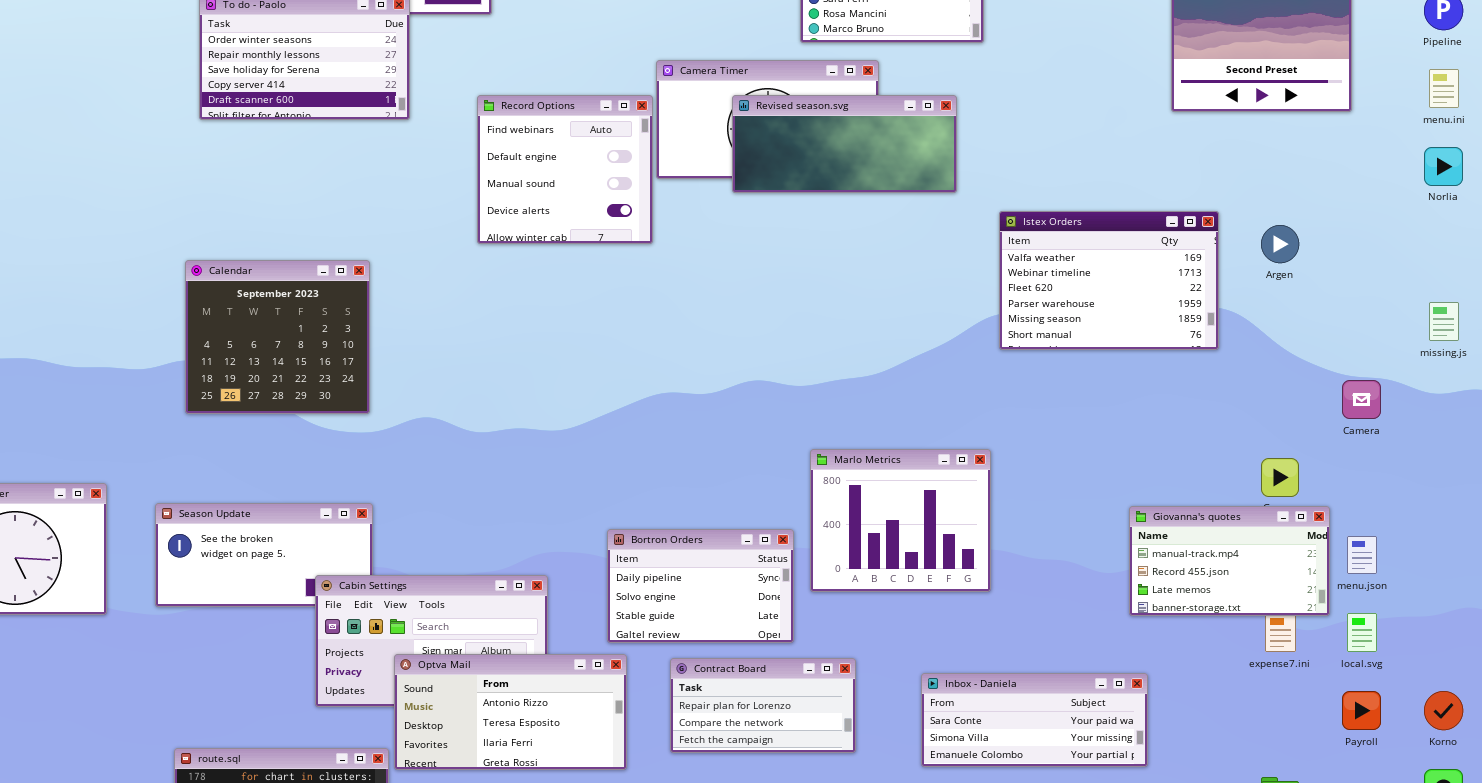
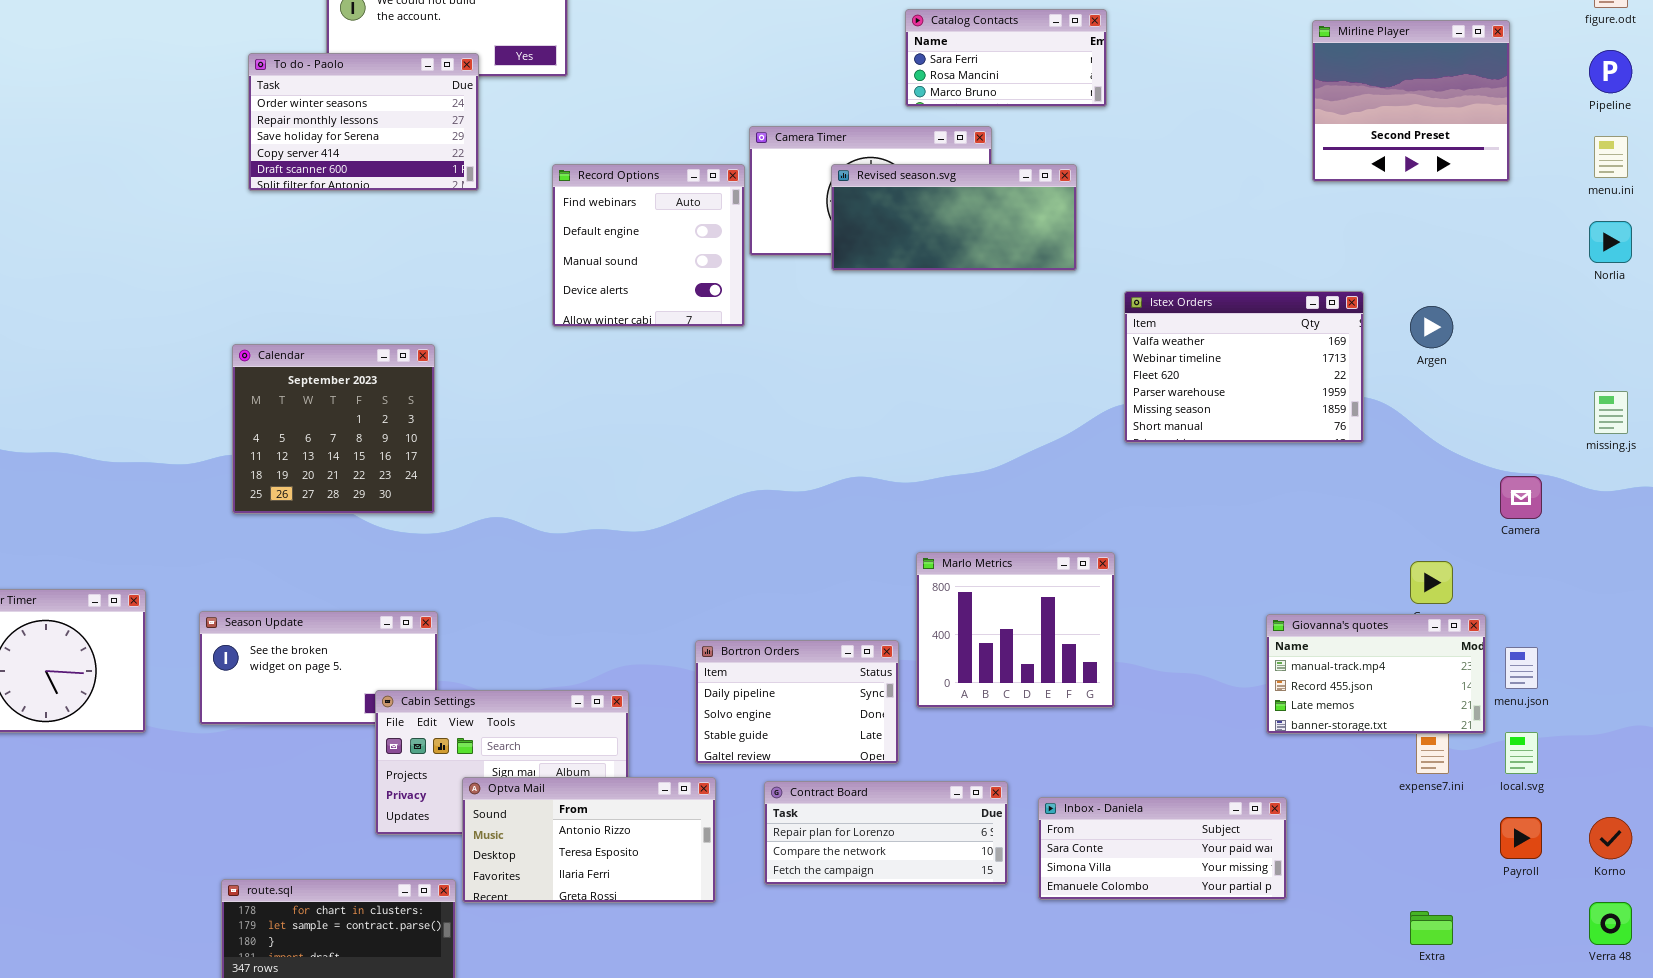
Contract Board: [670,658,856,753] -> [764,781,1008,885], resized

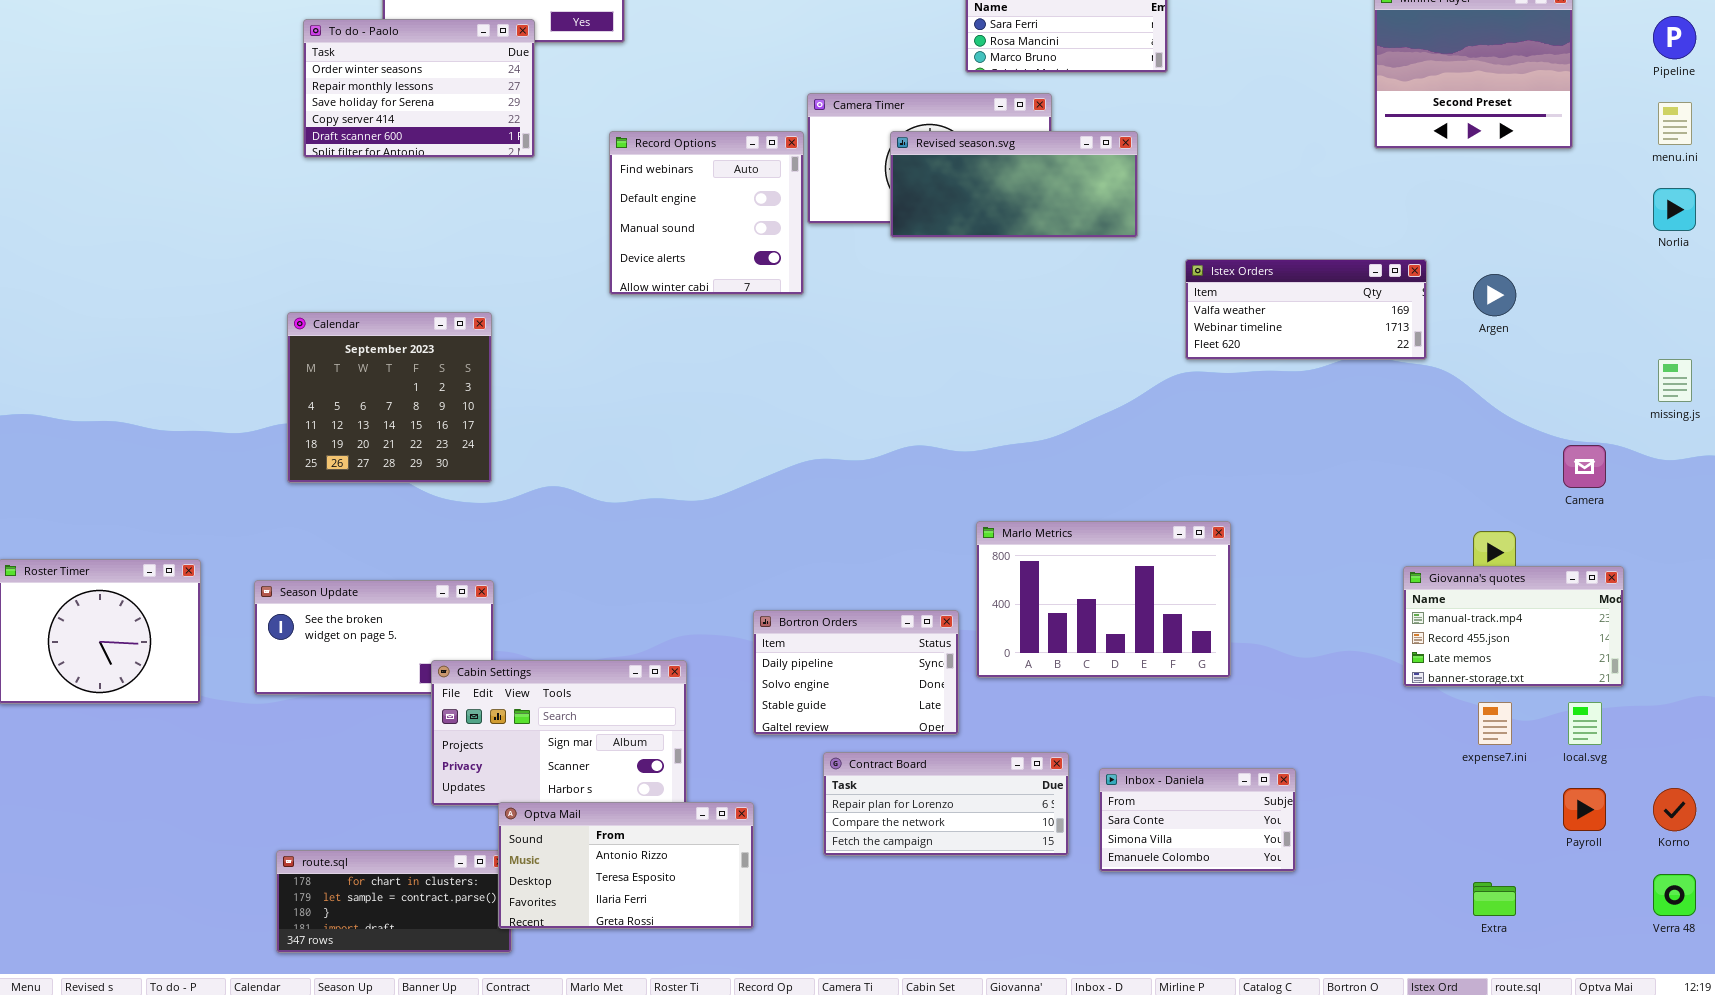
Istex Orders: [1124,291,1364,443] -> [1185,259,1427,360], resized
Marlo Metrics: [916,552,1115,708] -> [976,521,1231,678], resized
Giovanna's quotes: [1266,614,1486,734] -> [1403,566,1624,687], moved
Optva Mail: [462,777,716,903] -> [498,802,754,929], moved
Inbox - Daniela: [1038,797,1287,900] -> [1099,768,1296,872], resized

